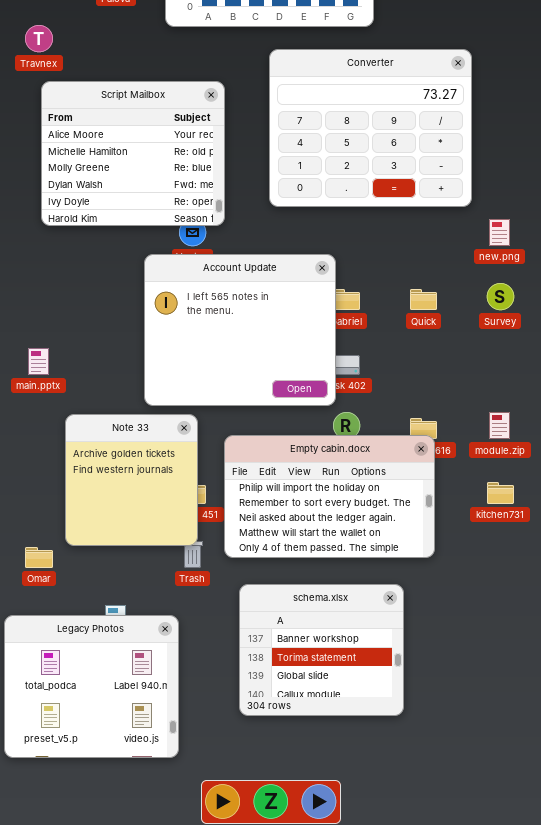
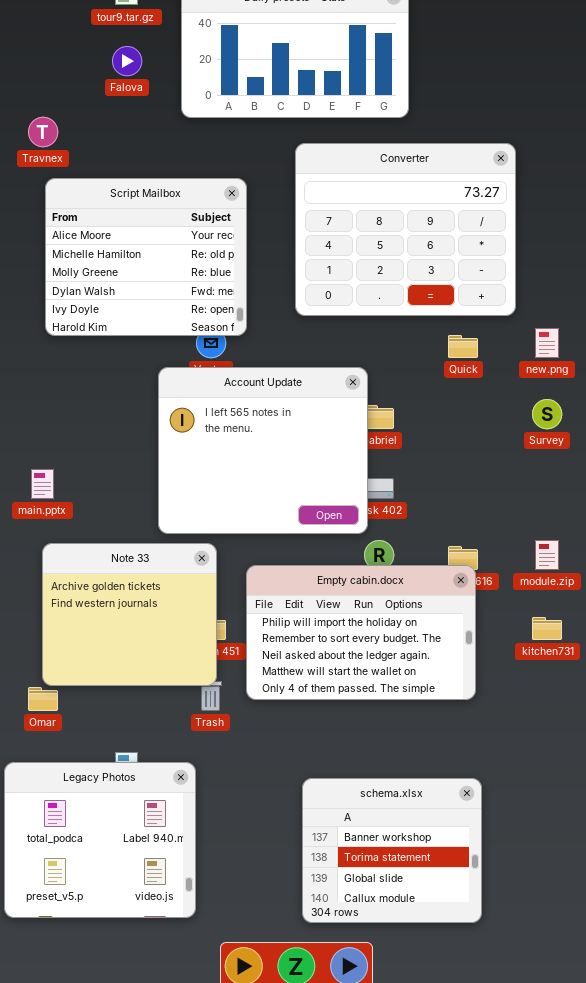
Quick: [410,289,437,310] -> [448,335,478,358], moved
Note 33: [65,414,198,546] -> [42,543,217,686], resized
schema.xlsx: [239,584,404,716] -> [302,778,482,923], moved

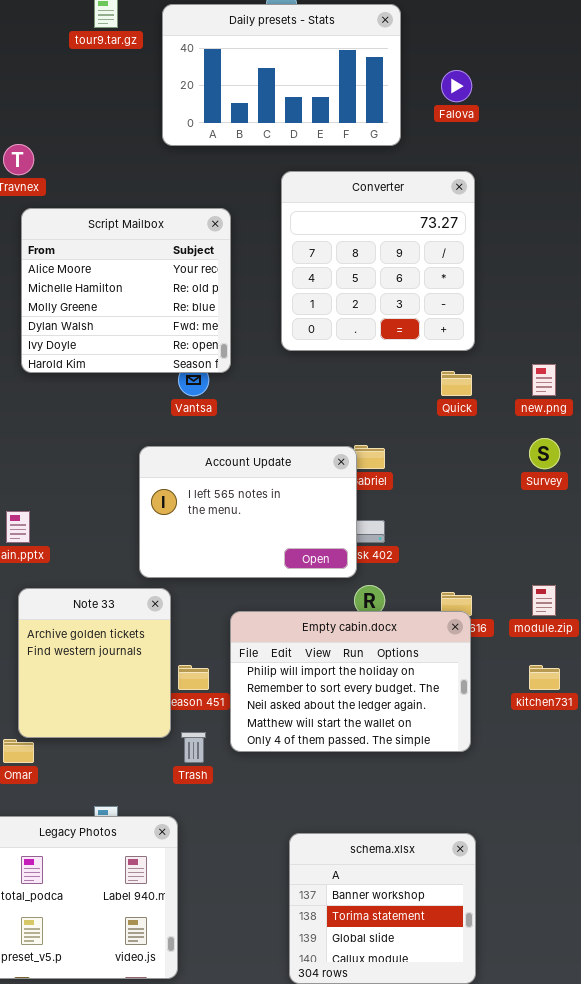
Falova: [112,46,142,76] -> [441,70,472,102], moved
Converter: [295,143,516,316] -> [281,171,475,351], resized
Account Update: [158,367,368,534] -> [139,446,357,578], resized
Note 33: [42,543,217,686] -> [18,588,171,738], resized

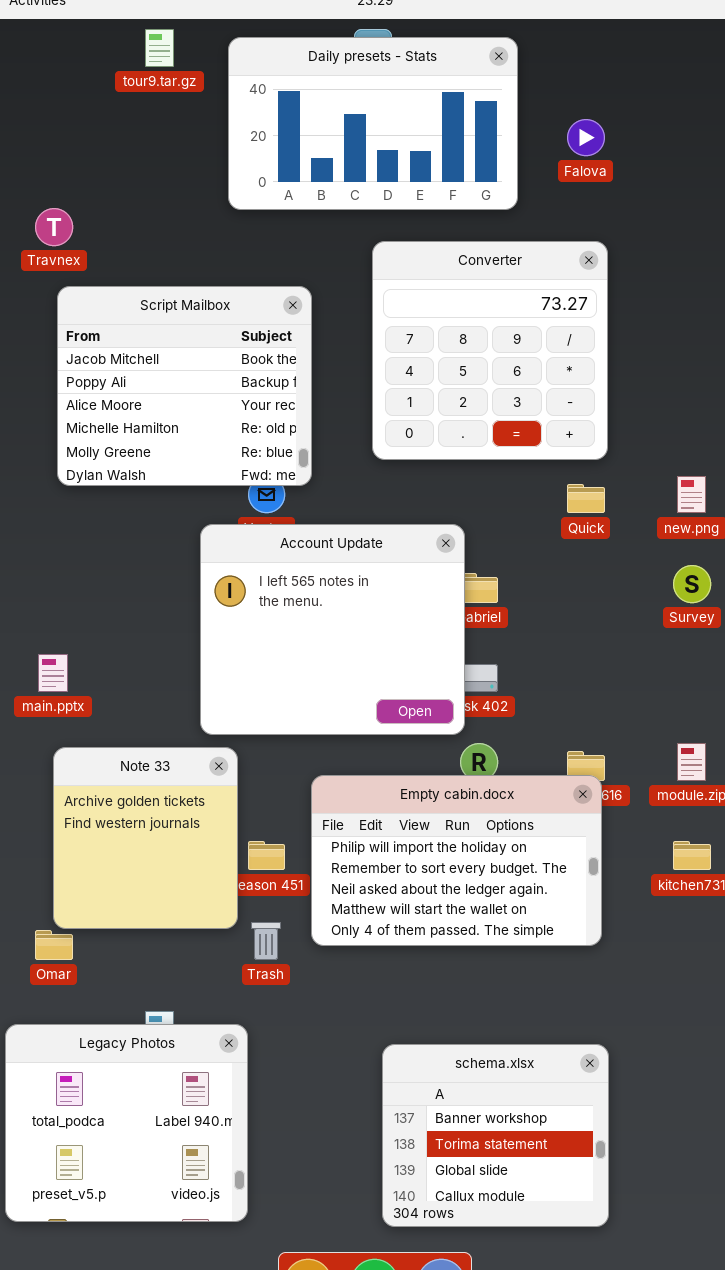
Script Mailbox: [21,208,231,373] -> [57,286,312,486], scrolled up 2 rows
Account Update: [139,446,357,578] -> [200,524,465,735], resized

